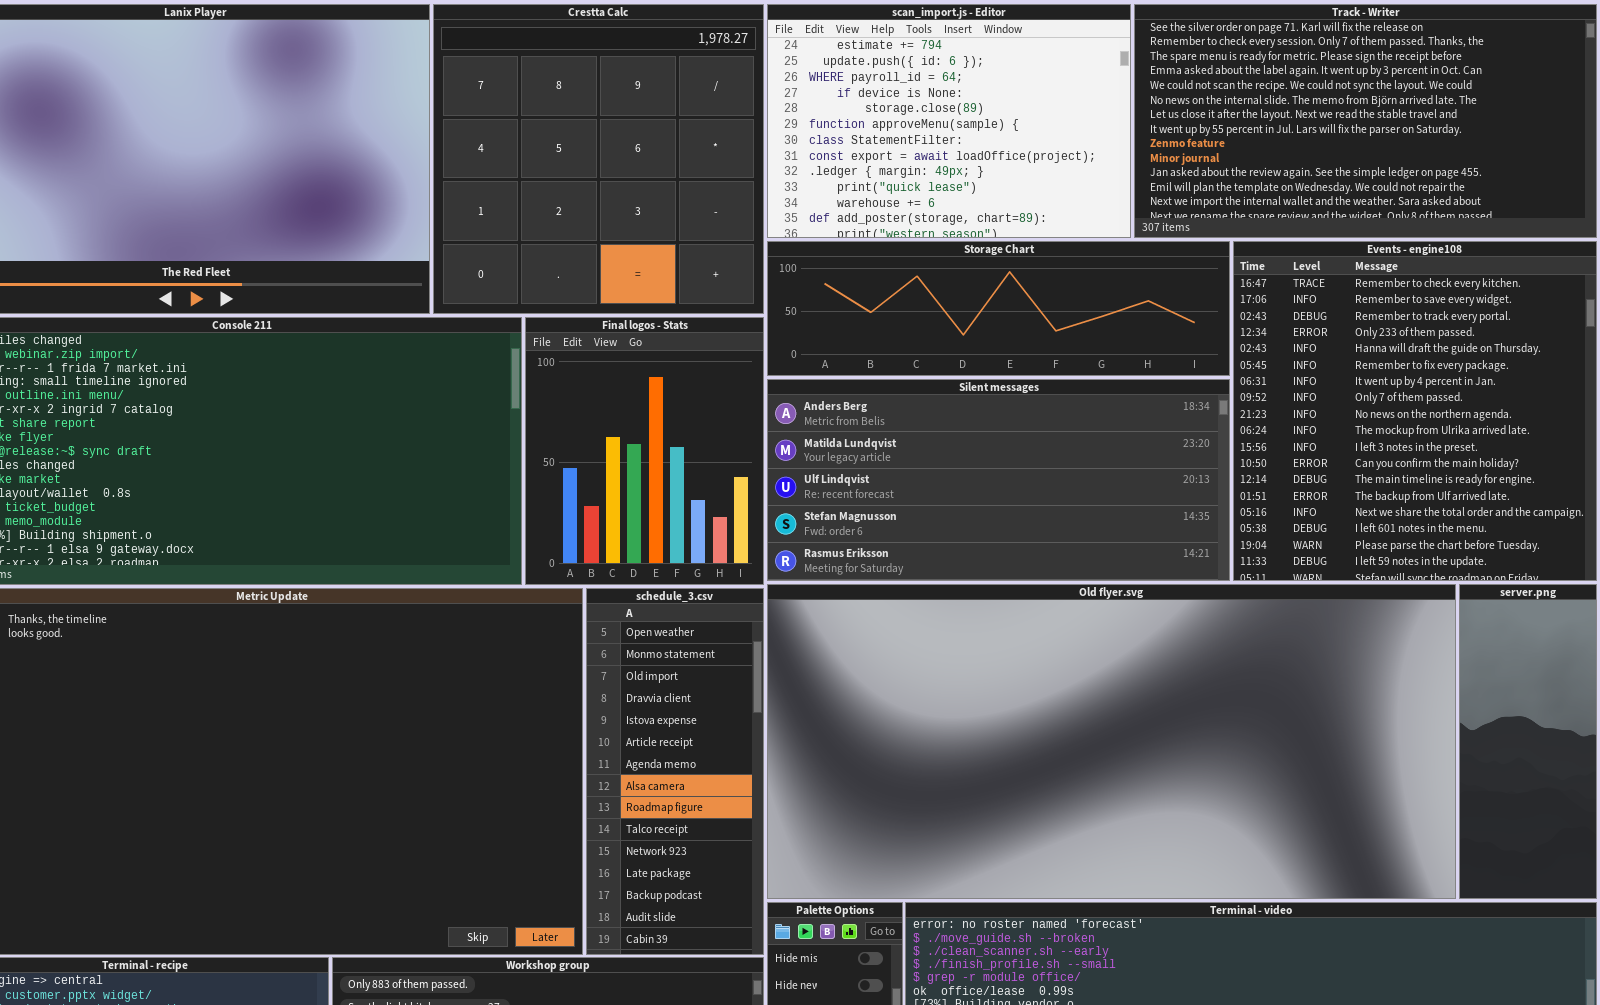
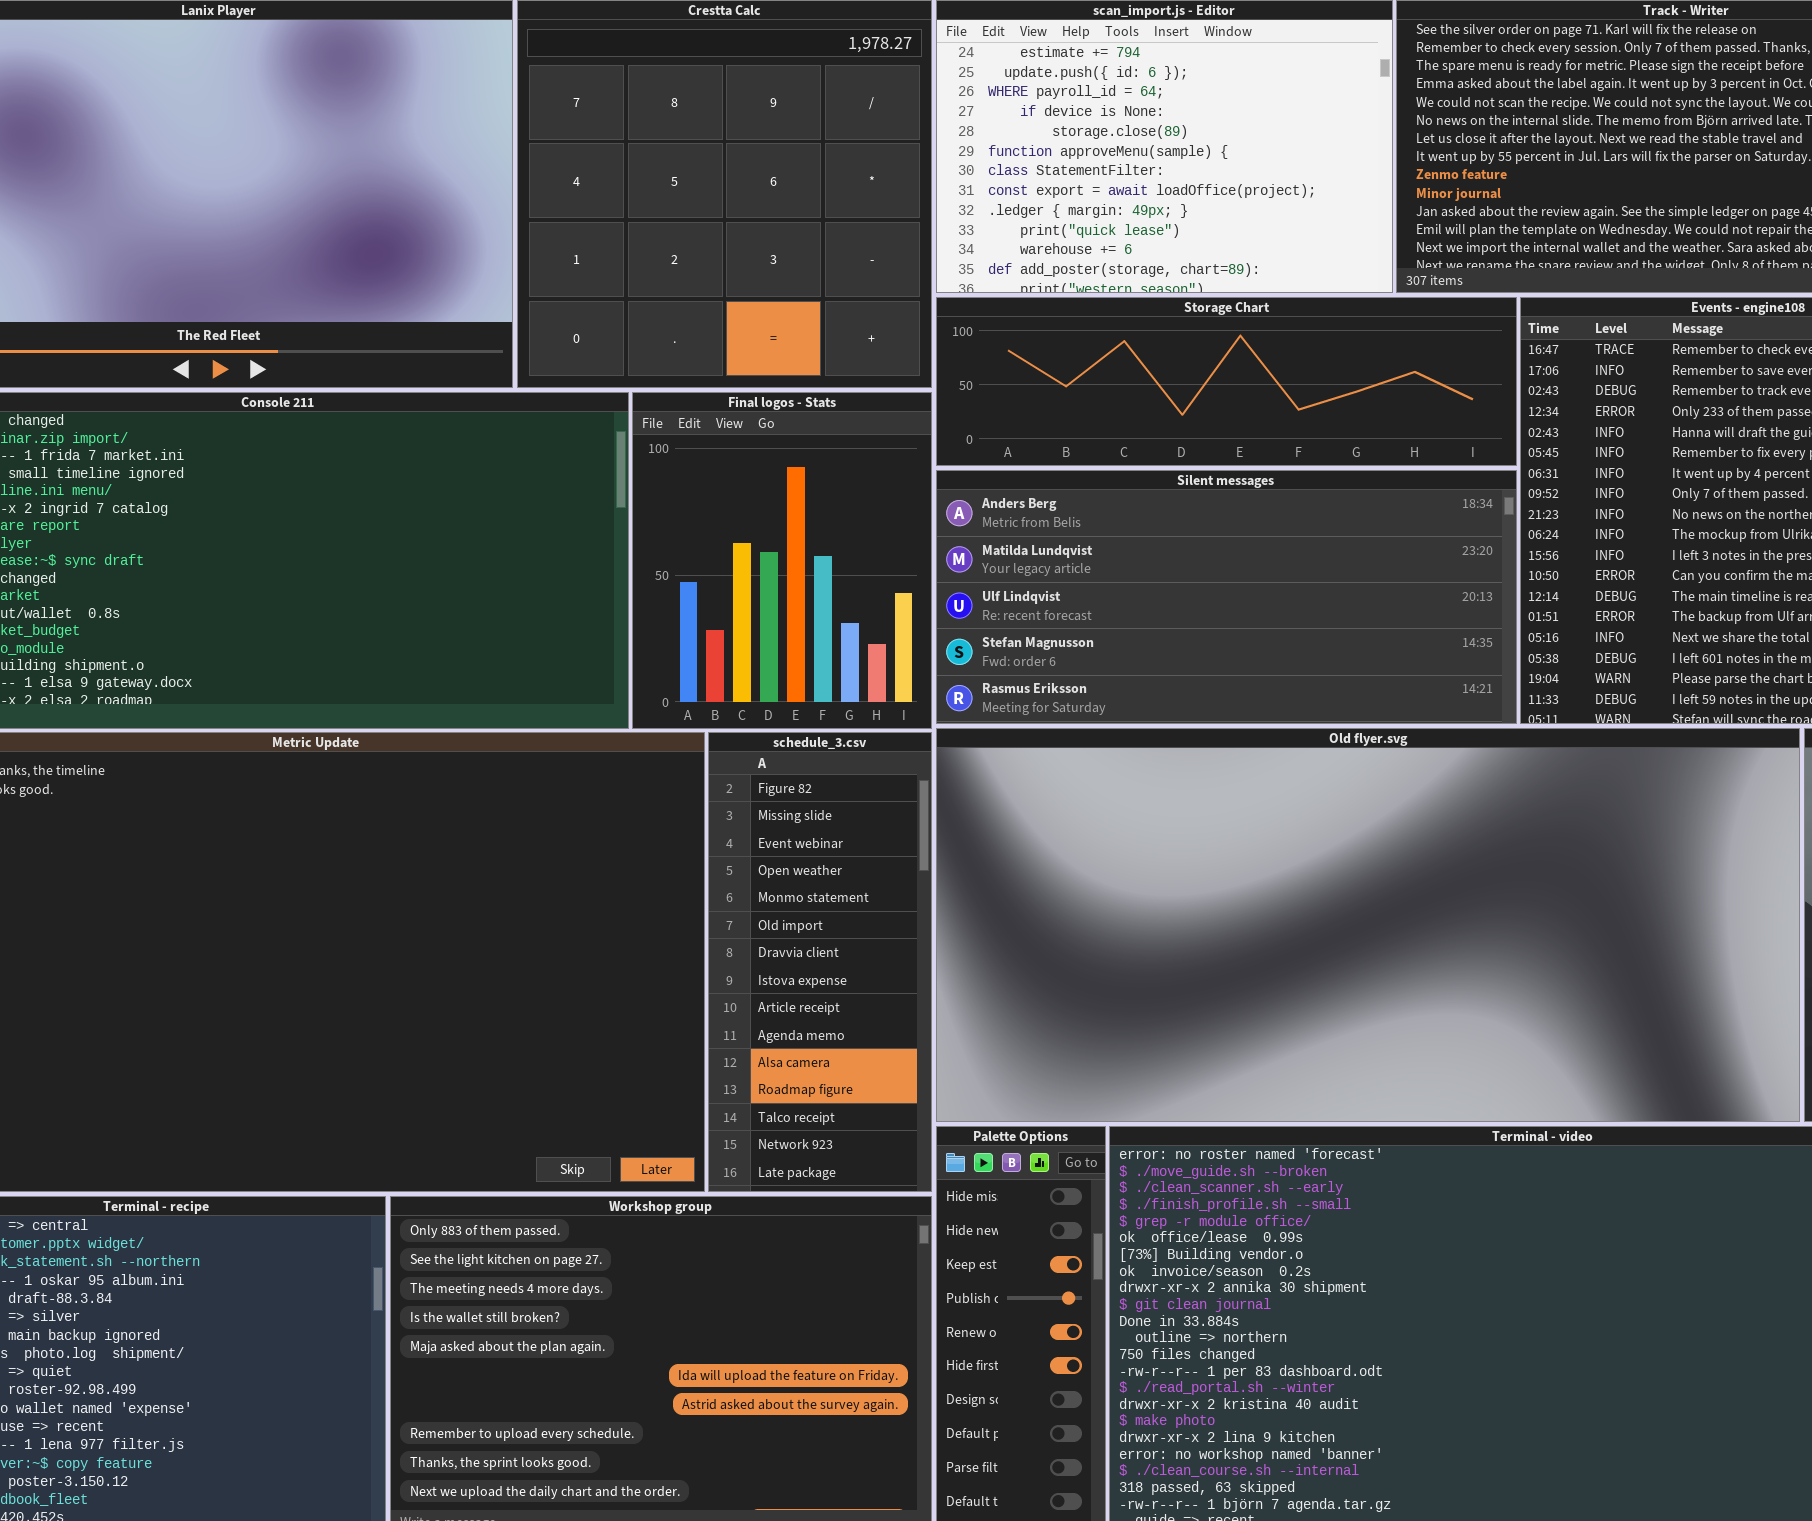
schedule_3.csv: [586,588,764,955] -> [708,732,932,1192], scrolled up 3 rows

